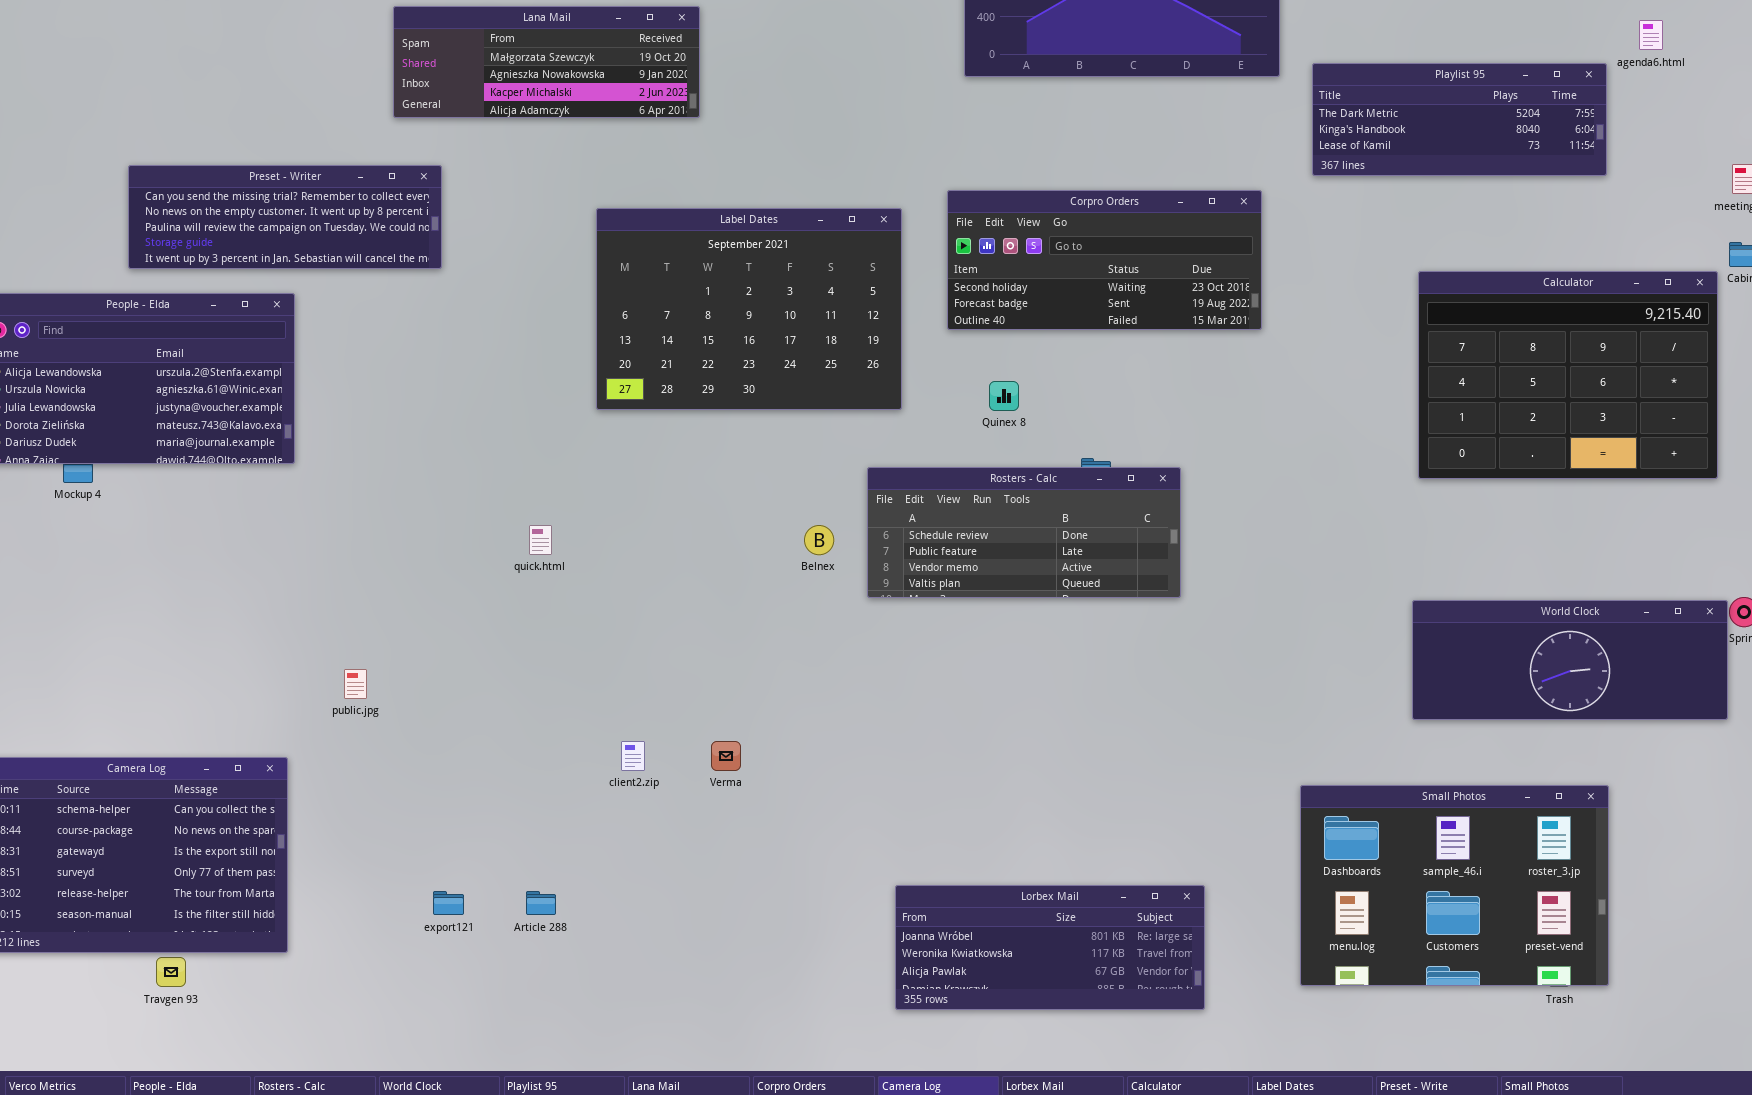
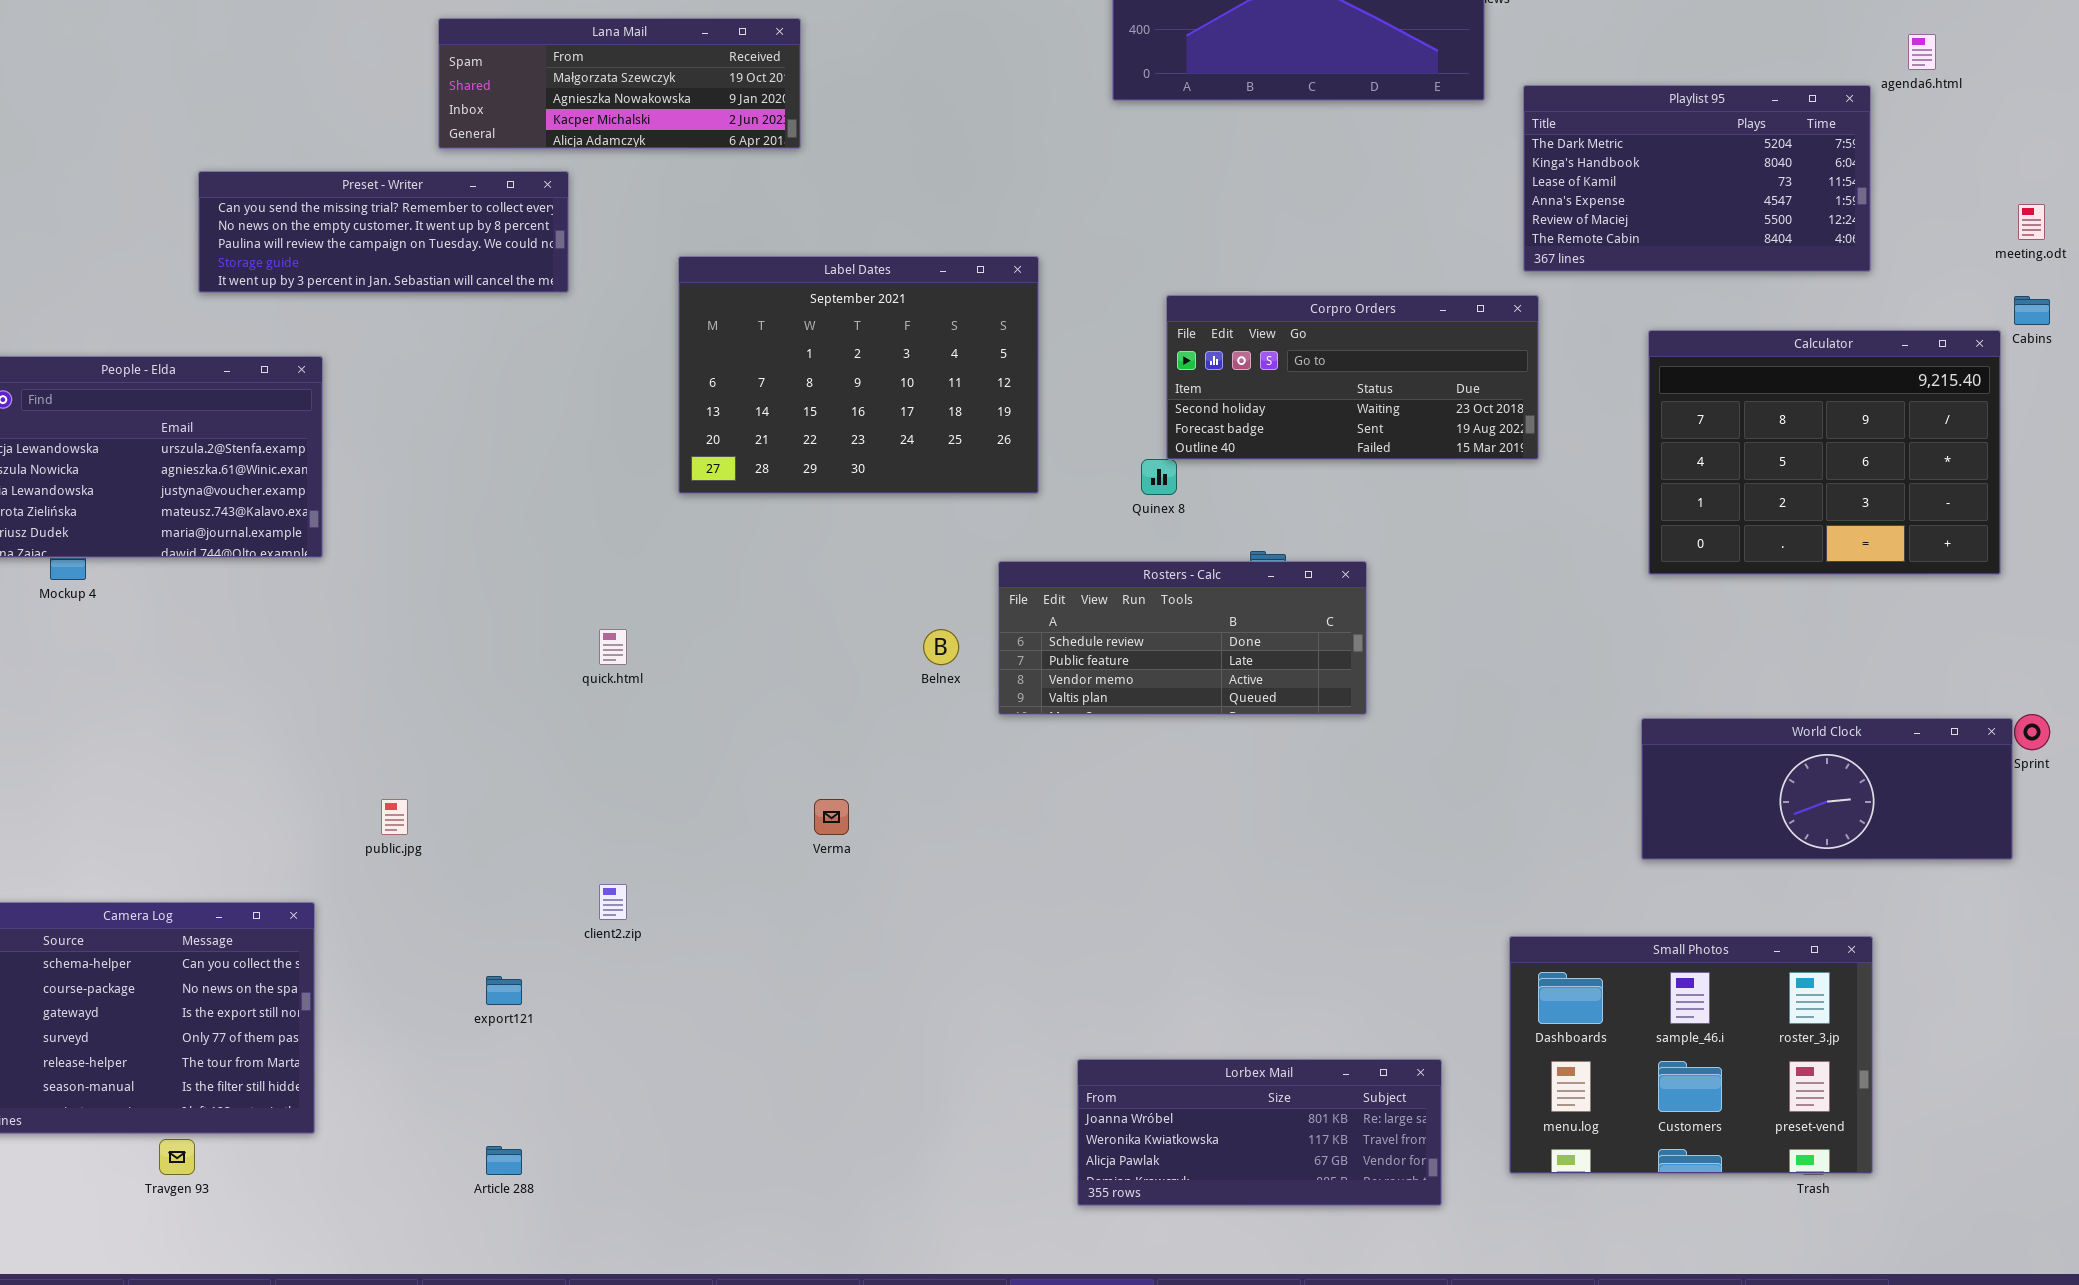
Playlist 95: [1312,63,1607,176] -> [1523,85,1871,272], resized
Preset - Writer: [128,165,442,269] -> [198,171,569,293], moved
Corpro Orders: [947,190,1262,330] -> [1166,295,1539,460], moved
client2.zip: [621,741,645,771] -> [599,884,627,920], moved
Verma: [711,741,741,771] -> [814,799,849,835], moved
Lorbex Mail: [895,885,1205,1010] -> [1077,1059,1442,1206], moved
export121: [433,891,464,915] -> [486,976,522,1005], moved
Article 288: [526,891,556,915] -> [486,1146,522,1175], moved

